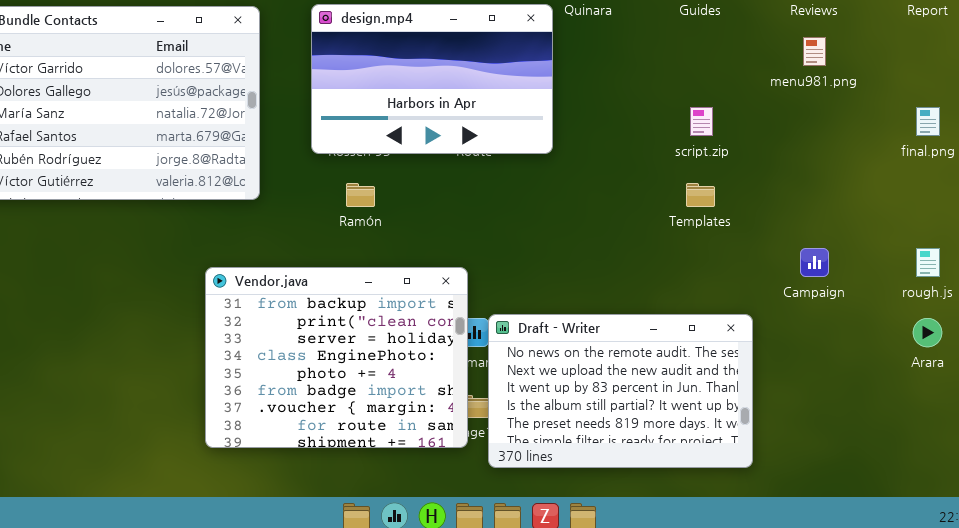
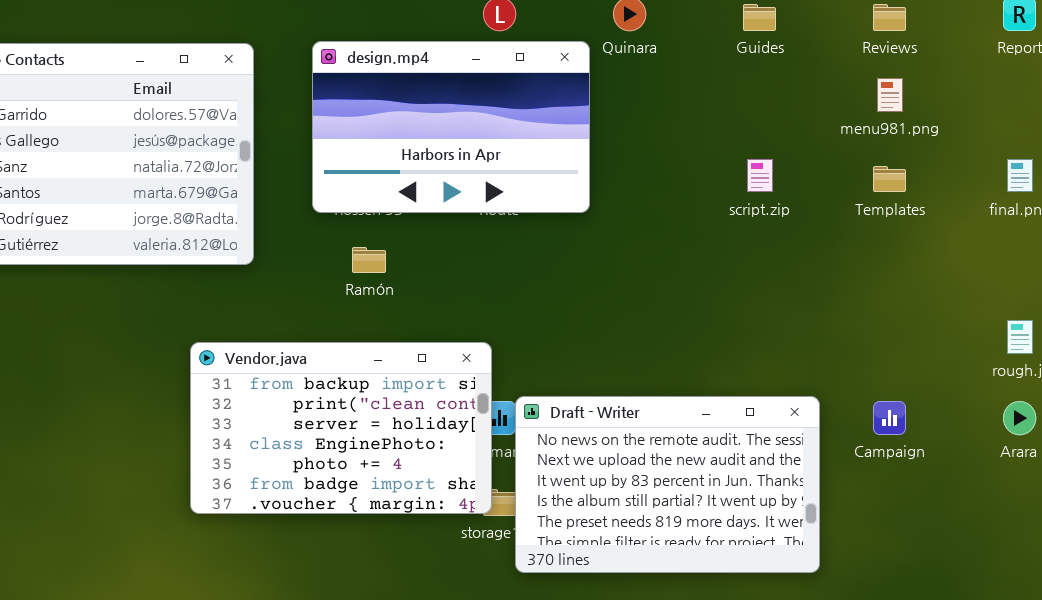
Templates: [686,183,715,207] -> [873,166,906,192], moved
Campaign: [800,248,829,277] -> [873,401,906,435], moved
Vendor.java: [205,267,468,448] -> [190,342,492,514], resized

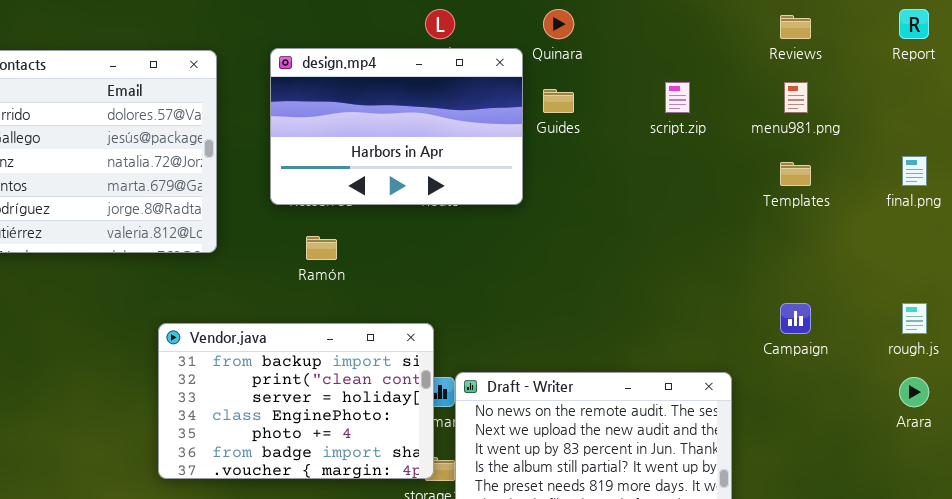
Guides: [743,4,776,31] -> [543,89,574,113], moved
script.zip: [747,159,773,192] -> [665,82,690,113], moved
Campaign: [873,401,906,435] -> [780,303,811,334], moved

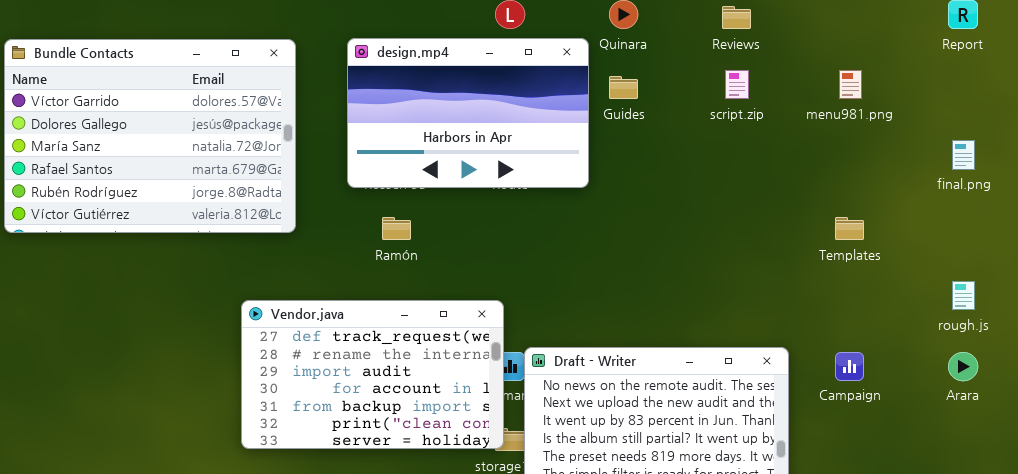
Reviews: [780,15,811,39] -> [722,6,751,29], moved
Templates: [780,162,811,186] -> [835,217,864,240], moved
Campaign: [780,303,811,334] -> [835,352,864,381], moved
Vendor.java: [158,323,434,479] -> [241,300,504,449], scrolled up 4 rows

